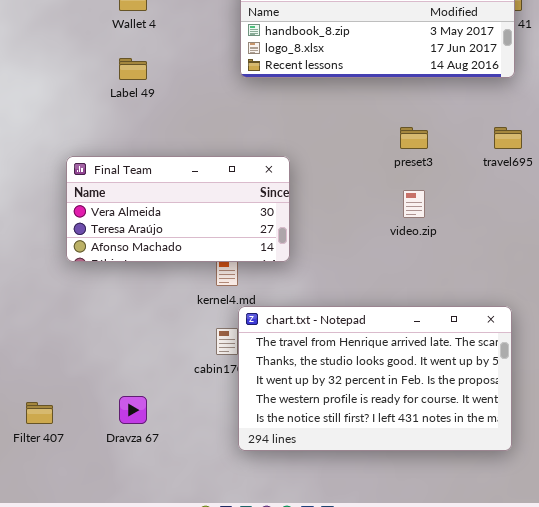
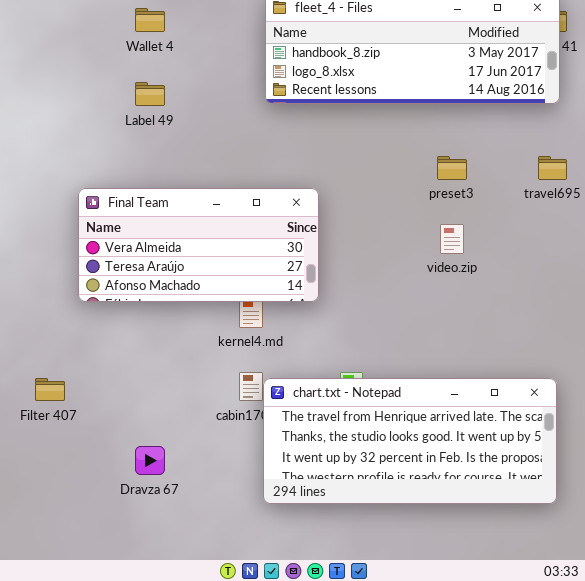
chart.txt - Notepad: [238,306,512,451] -> [263,378,557,504], resized
Filter 407: [26,402,53,424] -> [35,378,65,401], moved

